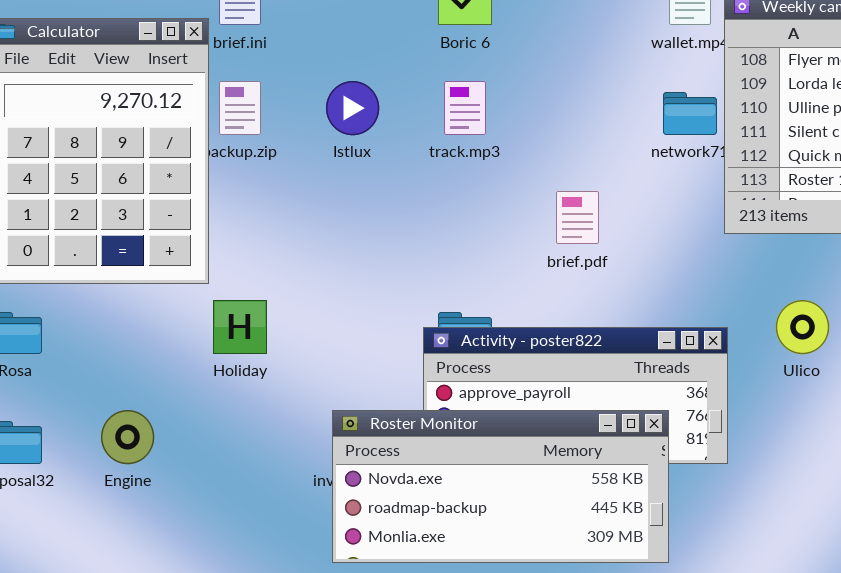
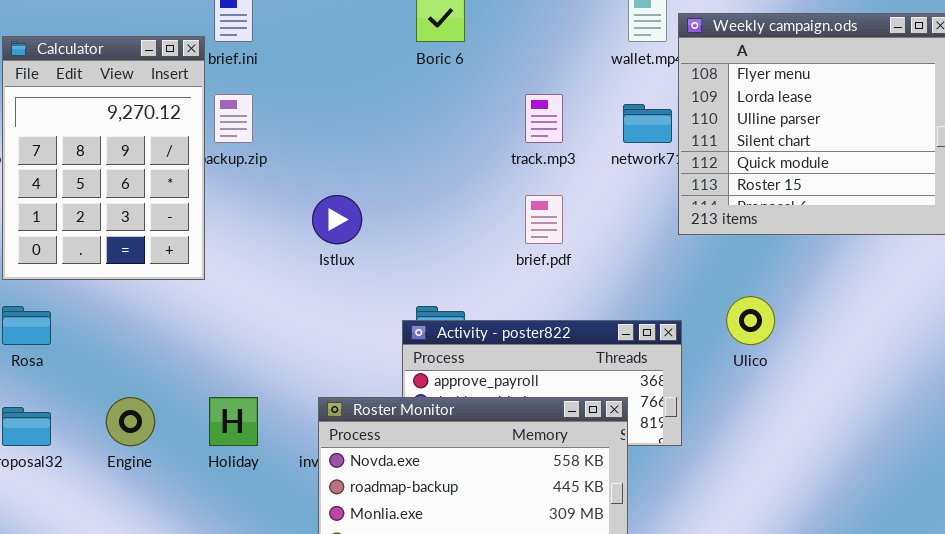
Istlux: [326,81,379,135] -> [312,195,362,244], moved
track.mp3: [444,81,486,135] -> [525,94,563,143], moved
Holiday: [213,300,267,354] -> [209,397,258,446], moved

